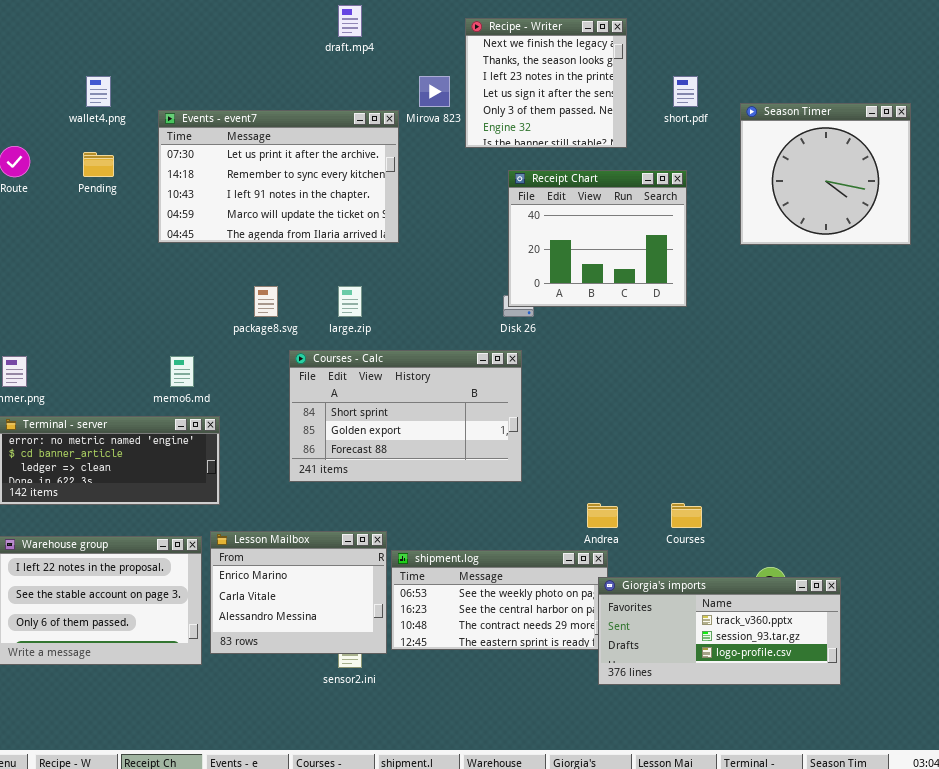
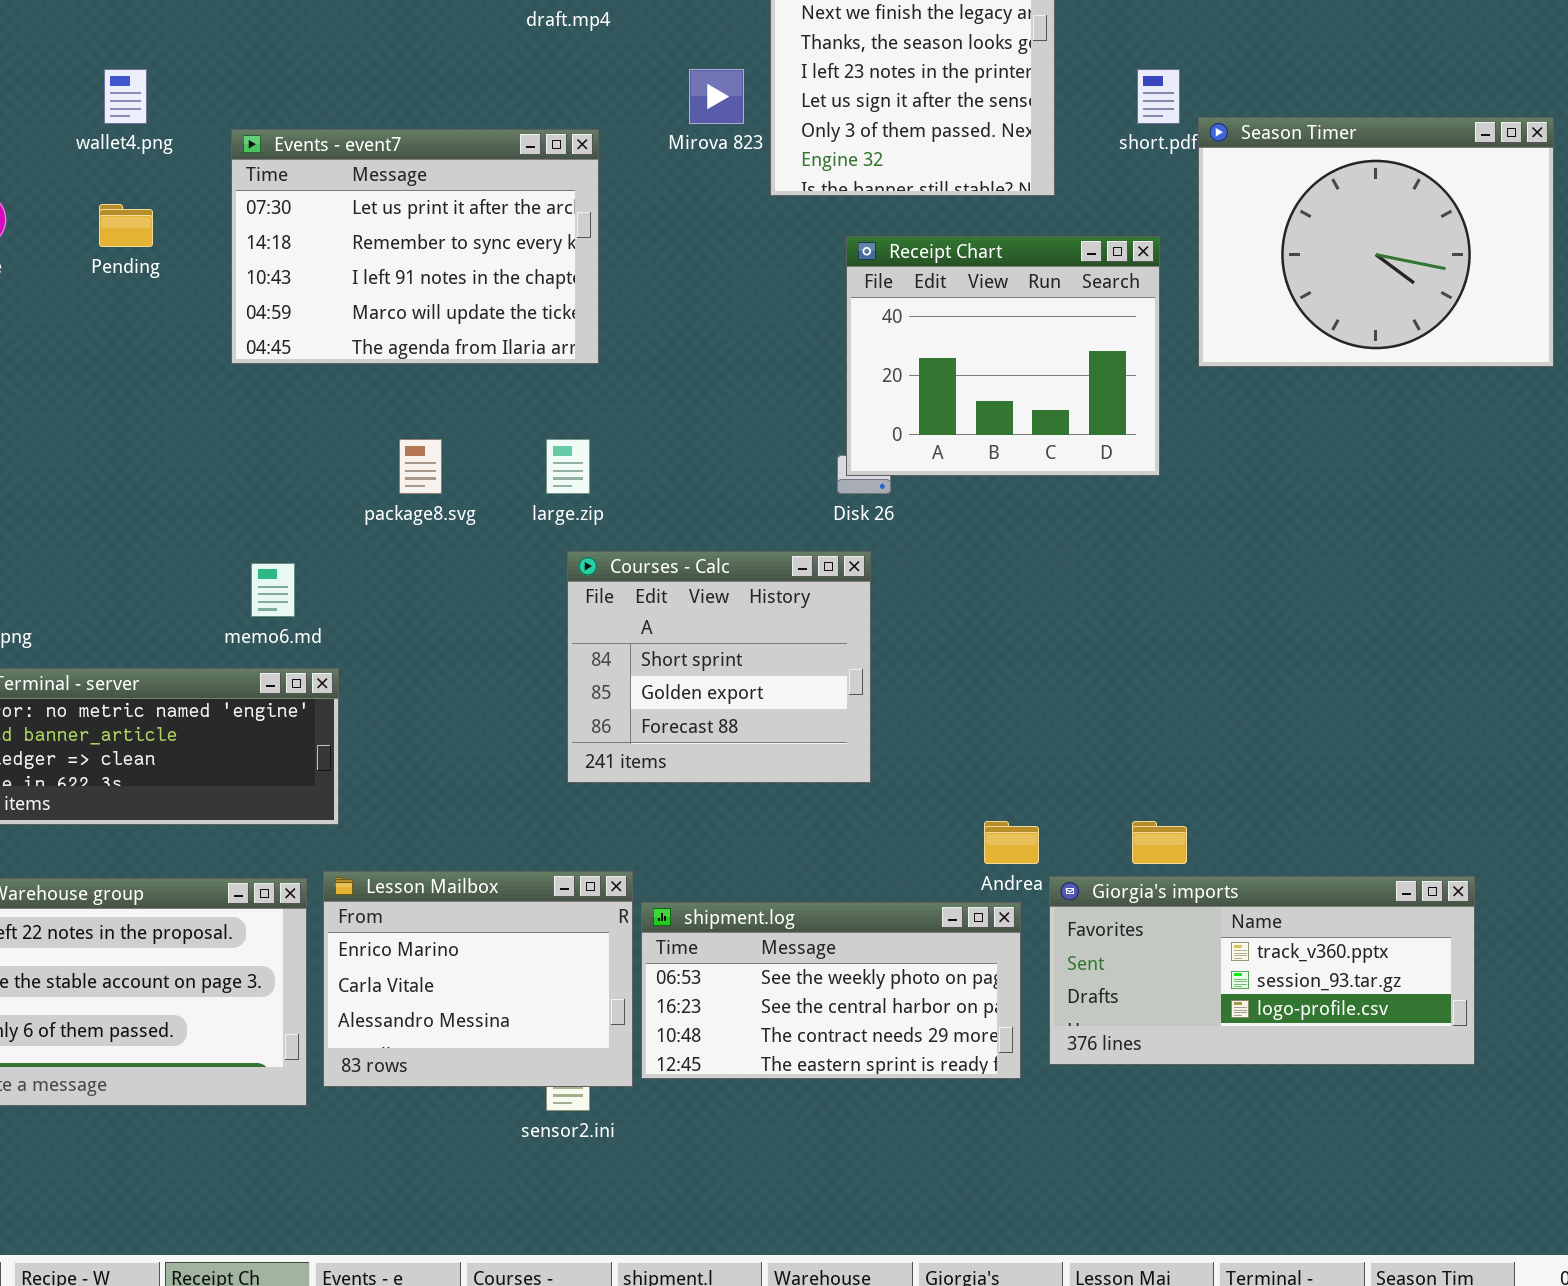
Season Timer: [740,103,911,245] -> [1198,117,1554,367], resized
Events - event7: [158,110,399,243] -> [231,129,599,364], resized
Courses - Calc: [289,350,522,482] -> [567,551,871,783], resized
Giorgia's imports: [598,577,841,685] -> [1049,876,1475,1065], moved

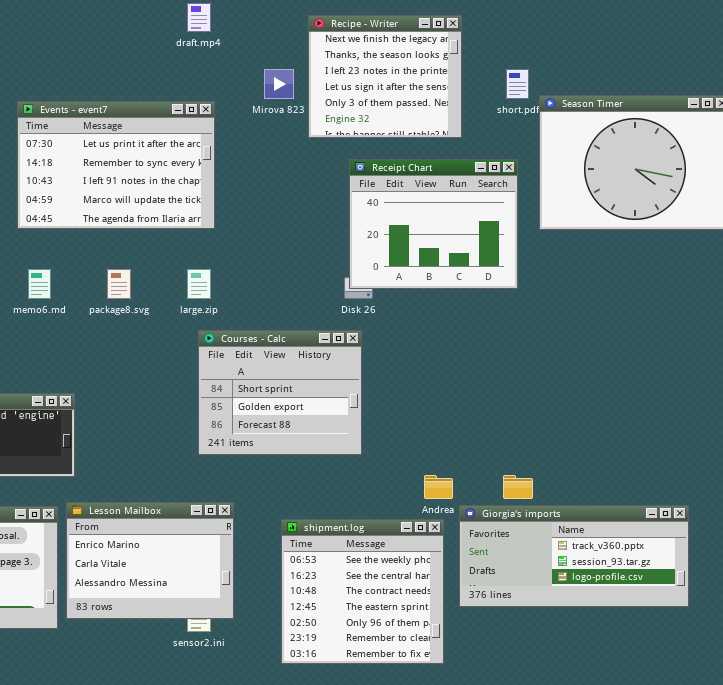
memo6.md: [251,563,295,617] -> [28,269,51,299], moved
shipment.log: [641,902,1021,1079] -> [281,519,444,664], resized

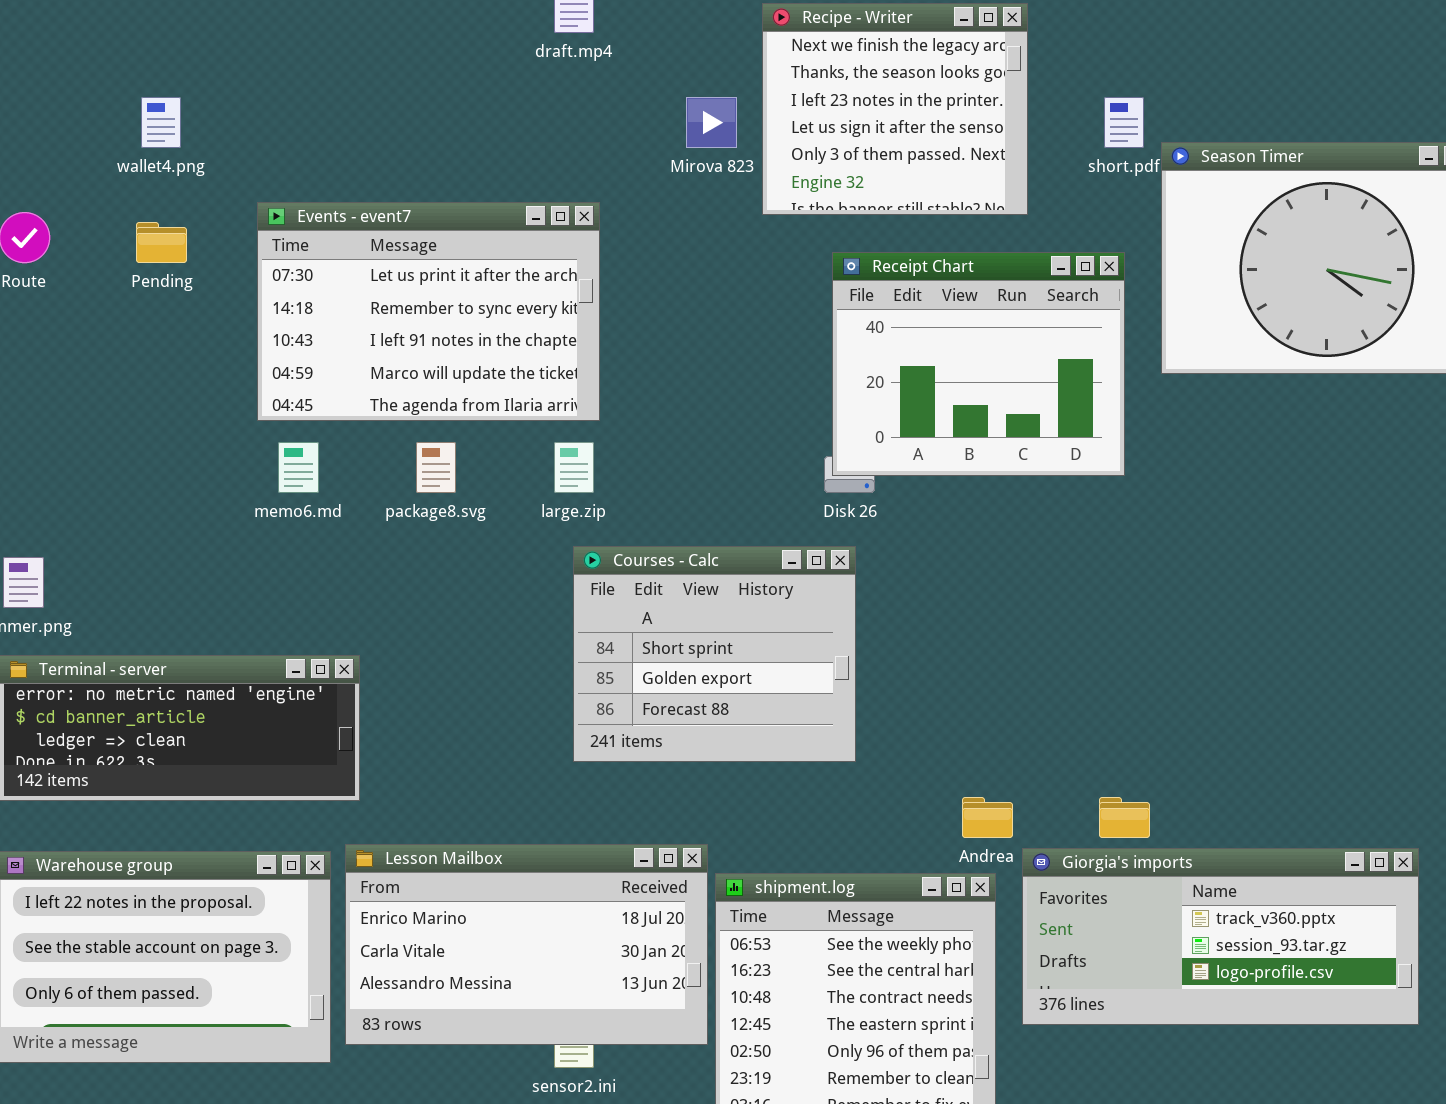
Events - event7: [17,101,215,229] -> [257,202,600,421], moved
Lesson Mailbox: [66,502,234,619] -> [345,844,708,1045], resized

